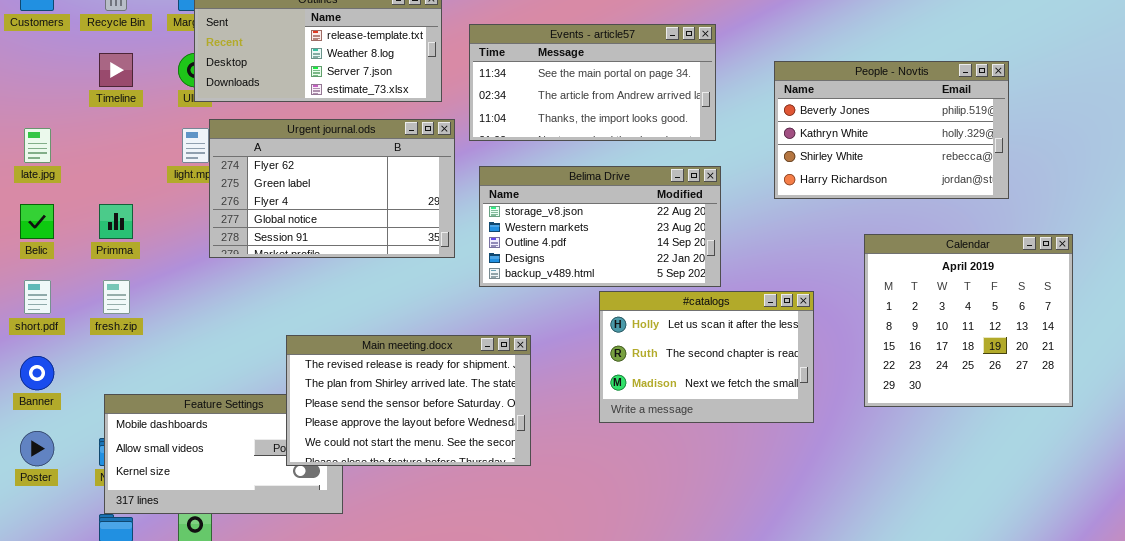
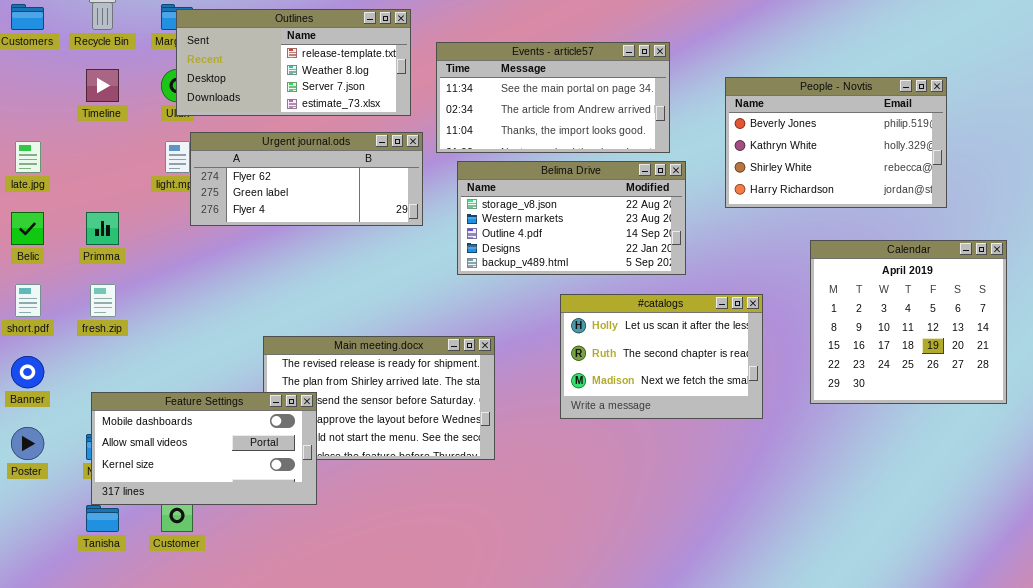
Urgent journal.ods: [209,119,455,258] -> [190,132,423,226], resized
Belima Drive: [479,166,721,287] -> [457,161,686,275], moved
Feature Settings: [104,394,343,514] -> [91,392,317,505], raised

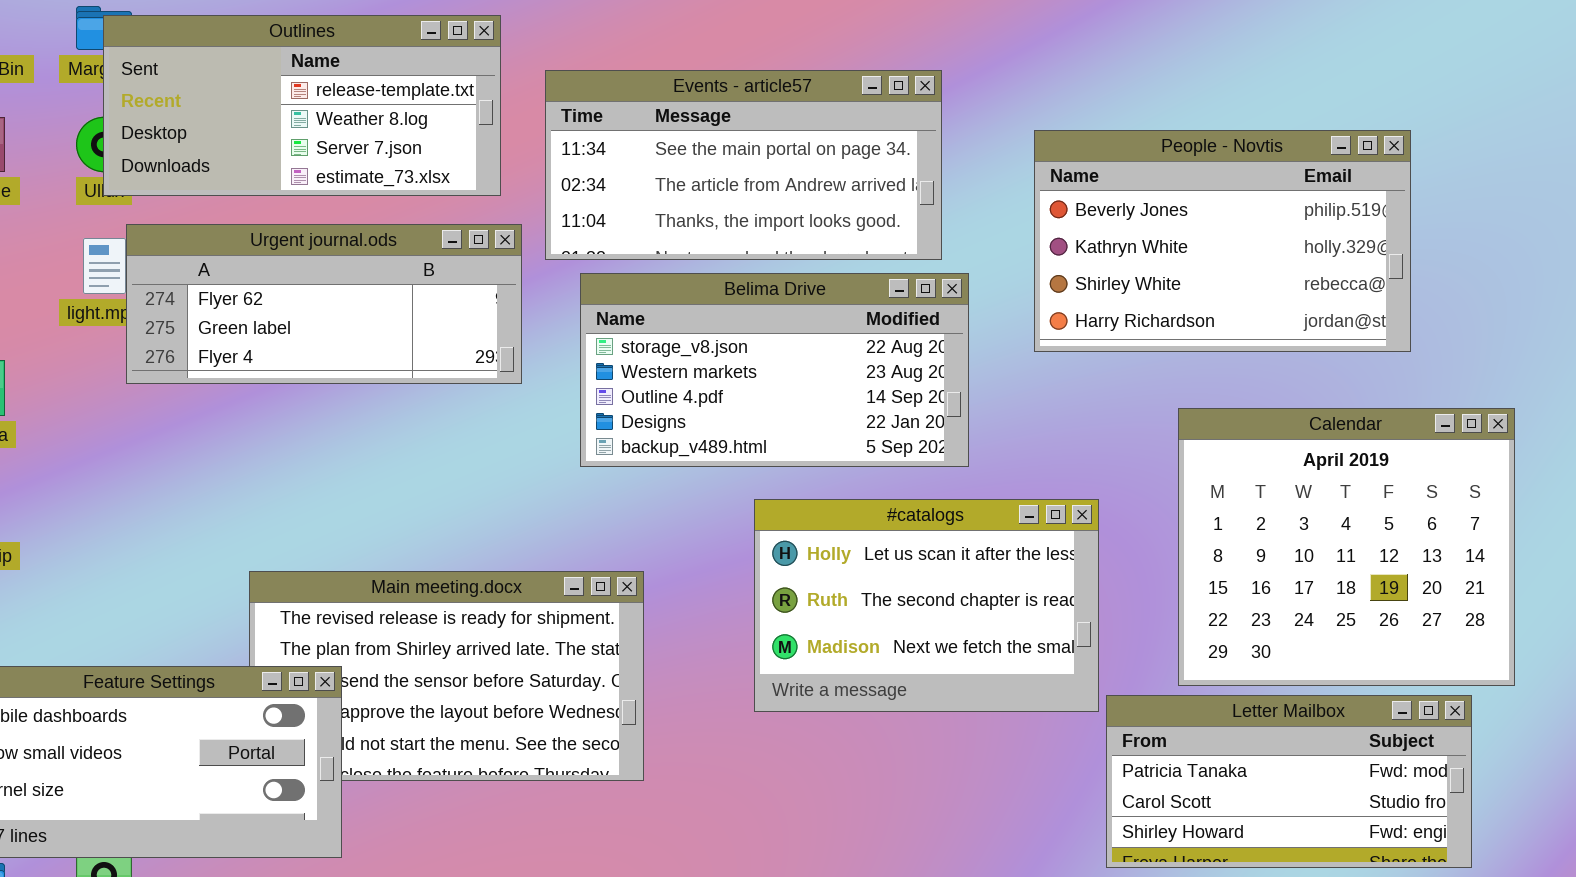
Letter Mailbox: none -> [1106,695,1472,868], opened

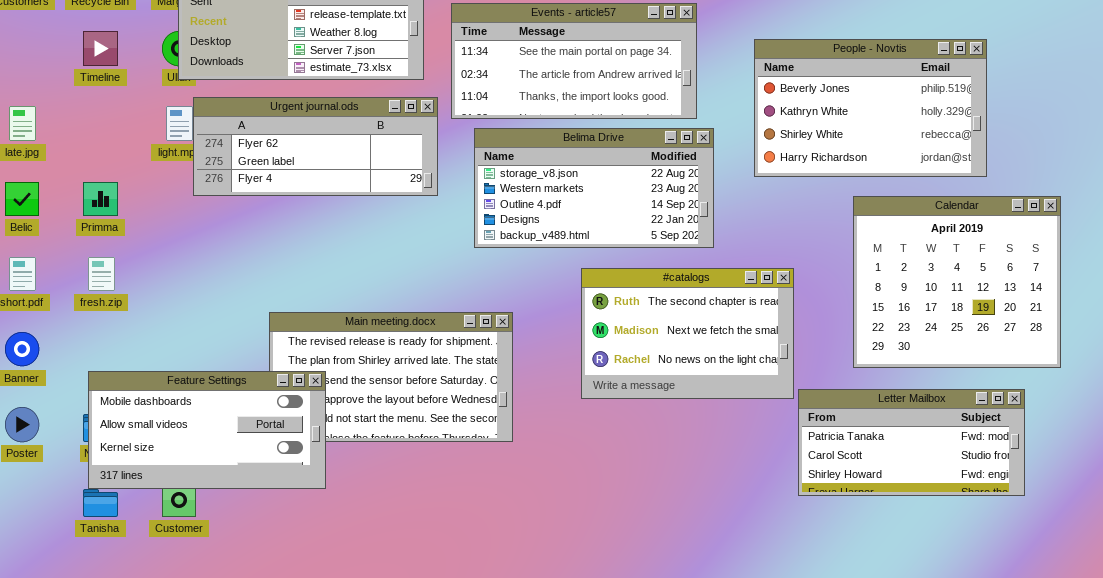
Calendar: [1178,408,1515,686] -> [853,196,1061,368], moved
#catalogs: [754,499,1099,712] -> [581,268,794,399], scrolled down 1 row

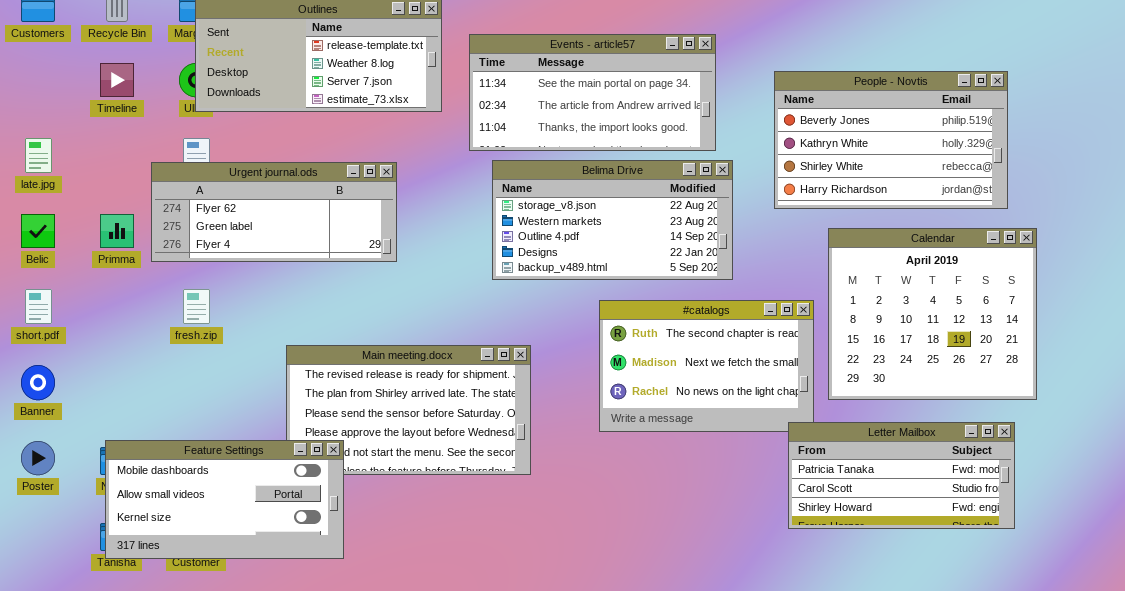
Urgent journal.ods: [193,97,438,196] -> [151,162,397,262], moved
Calendar: [853,196,1061,368] -> [828,228,1037,400], moved
fresh.zip: [88,257,115,291] -> [183,289,210,324], moved
Feature Settings: [88,371,326,489] -> [105,440,344,559], moved
Letter Mailbox: [798,389,1025,496] -> [788,422,1015,529], moved

